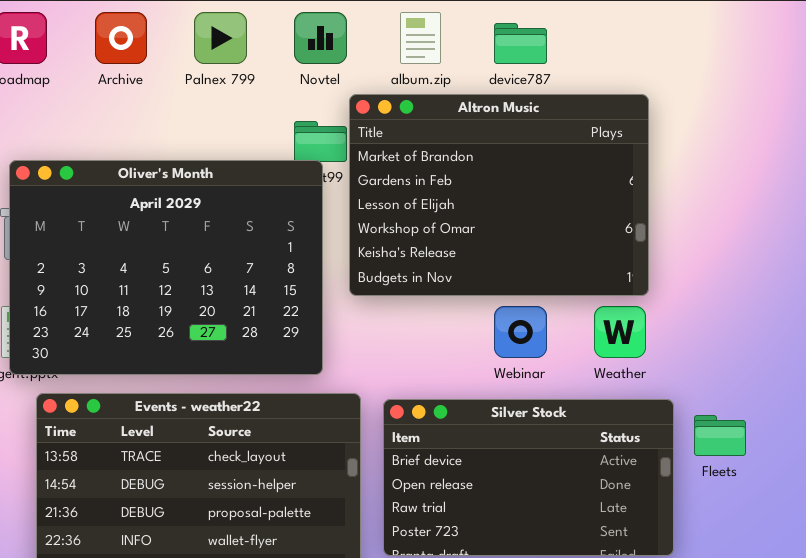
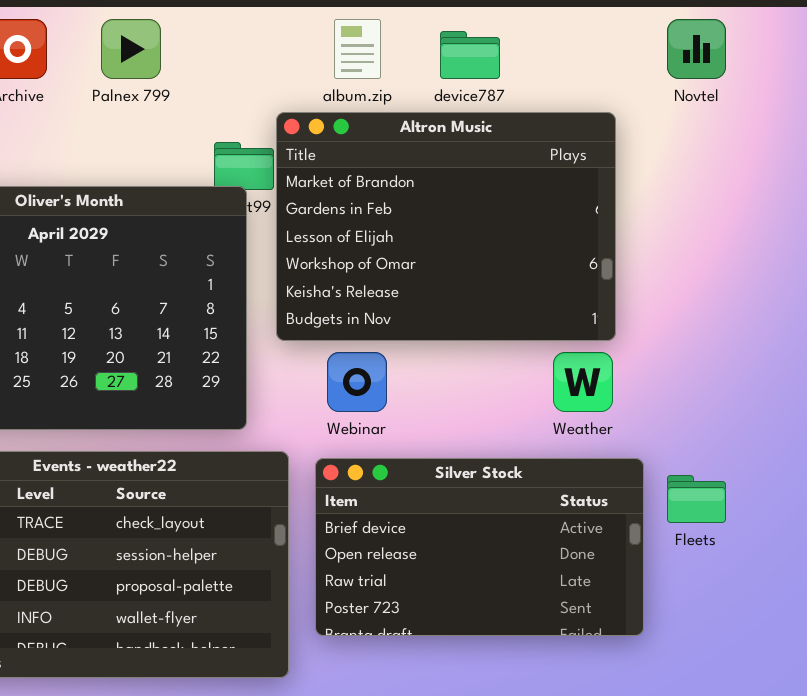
Novtel: [294,12,347,64] -> [667,19,726,79], moved
Webinar: [494,306,547,358] -> [327,352,387,412], moved

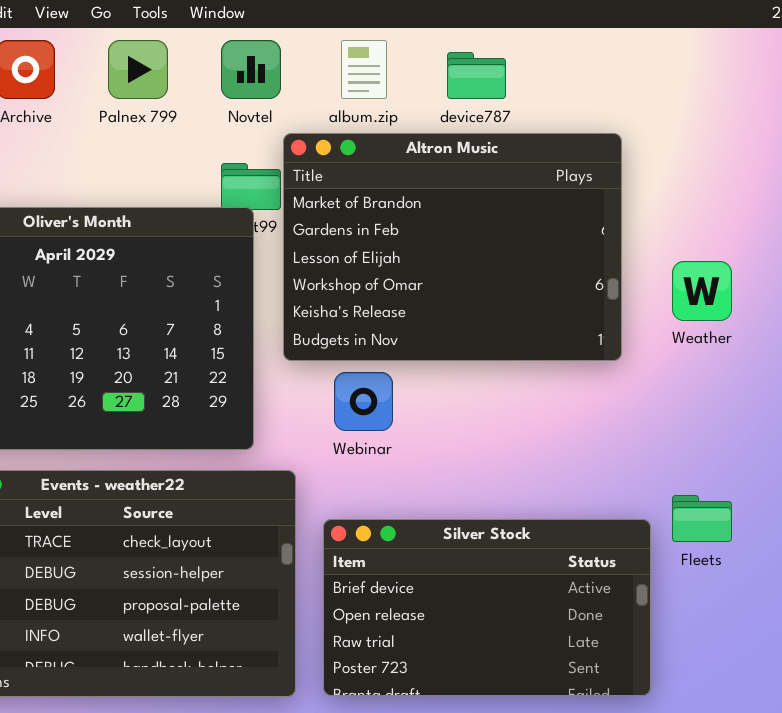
Novtel: [667,19,726,79] -> [221,40,281,99], moved
Weather: [553,352,613,412] -> [672,261,732,321], moved
Silver Stock: [315,458,644,636] -> [323,519,651,696], moved

